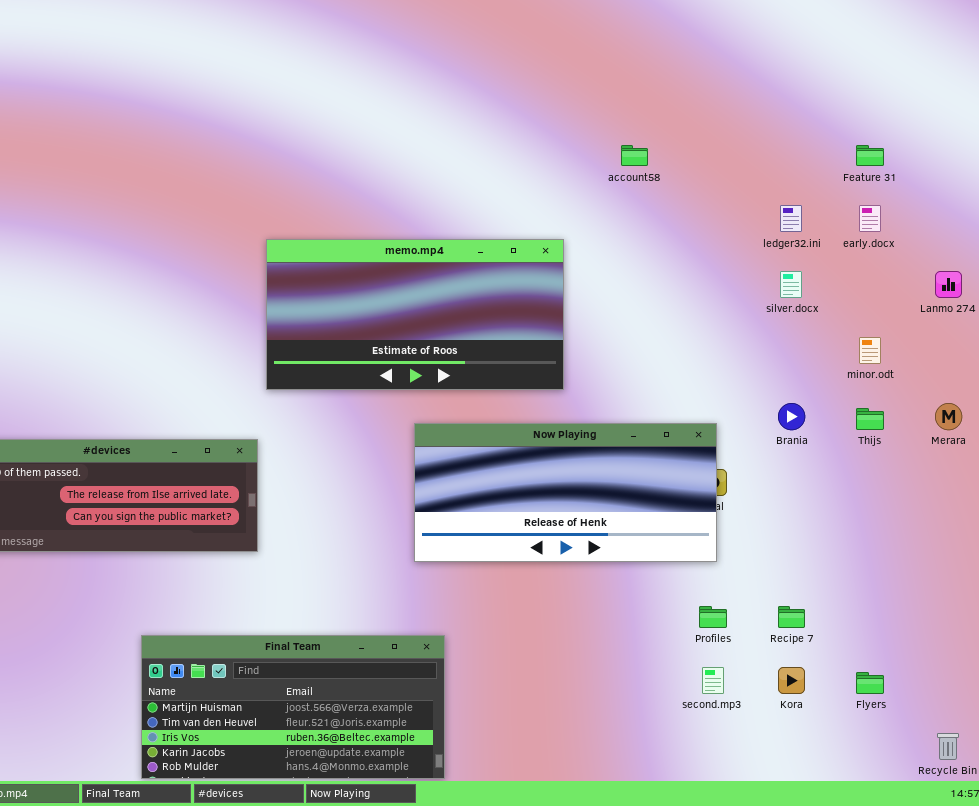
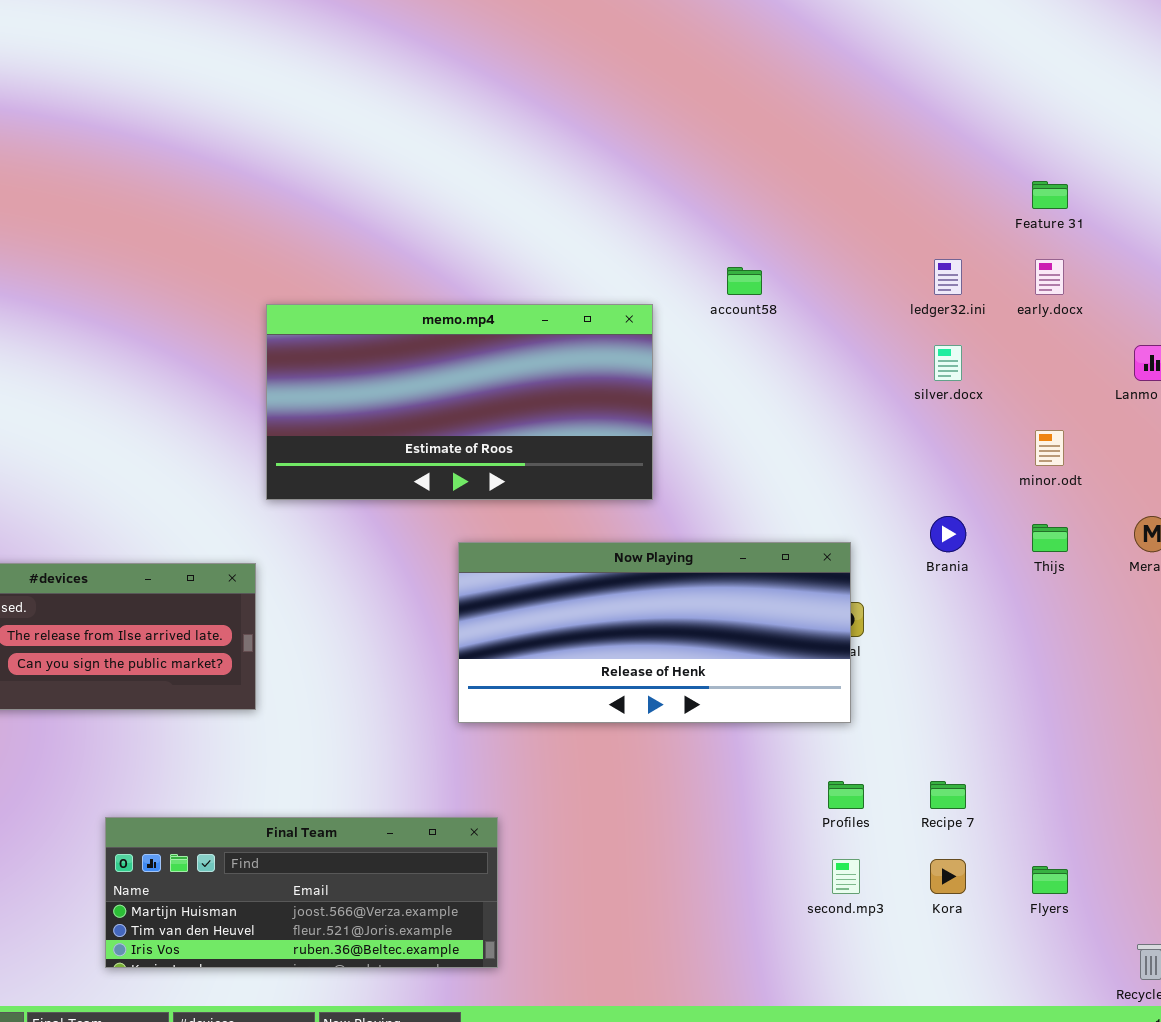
account58: [621,145,648,166] -> [727,267,762,295], moved
Final Team: [141,635,445,779] -> [105,817,498,968], resized

